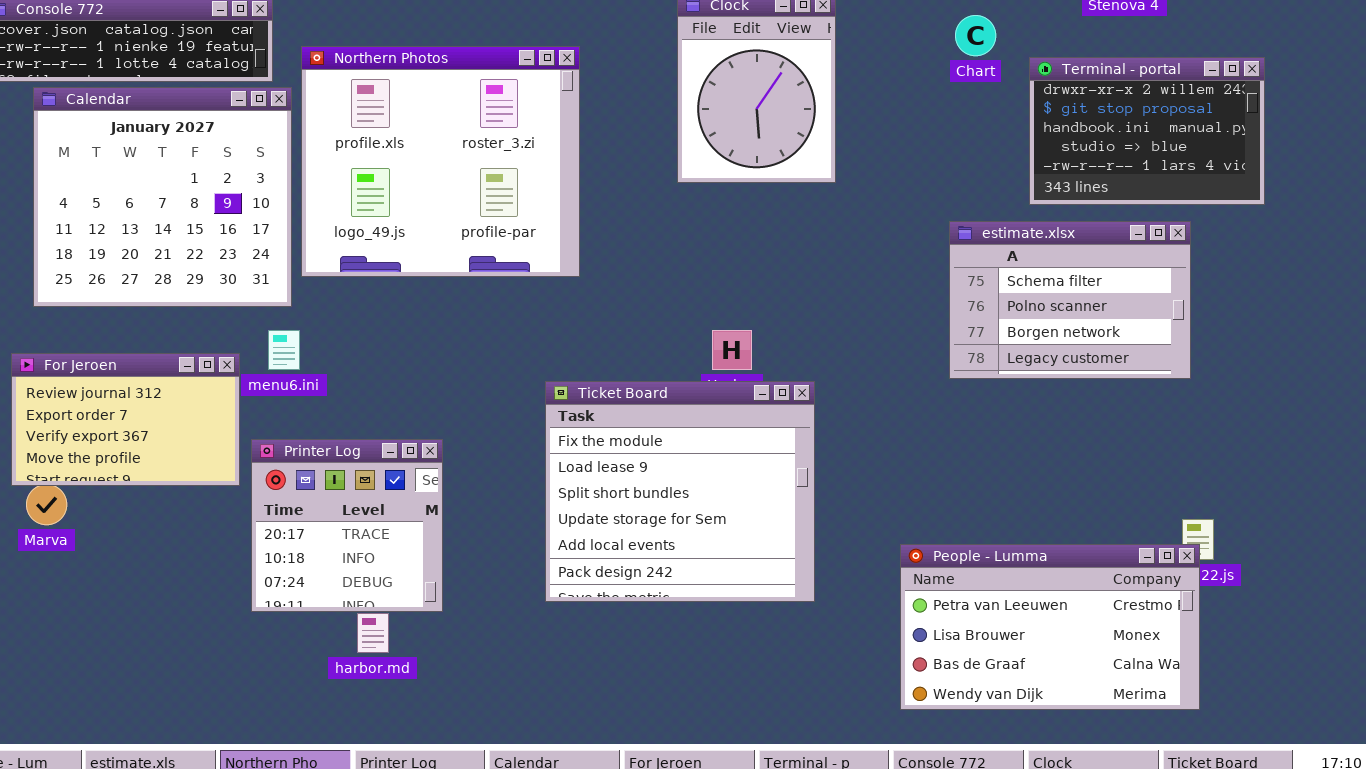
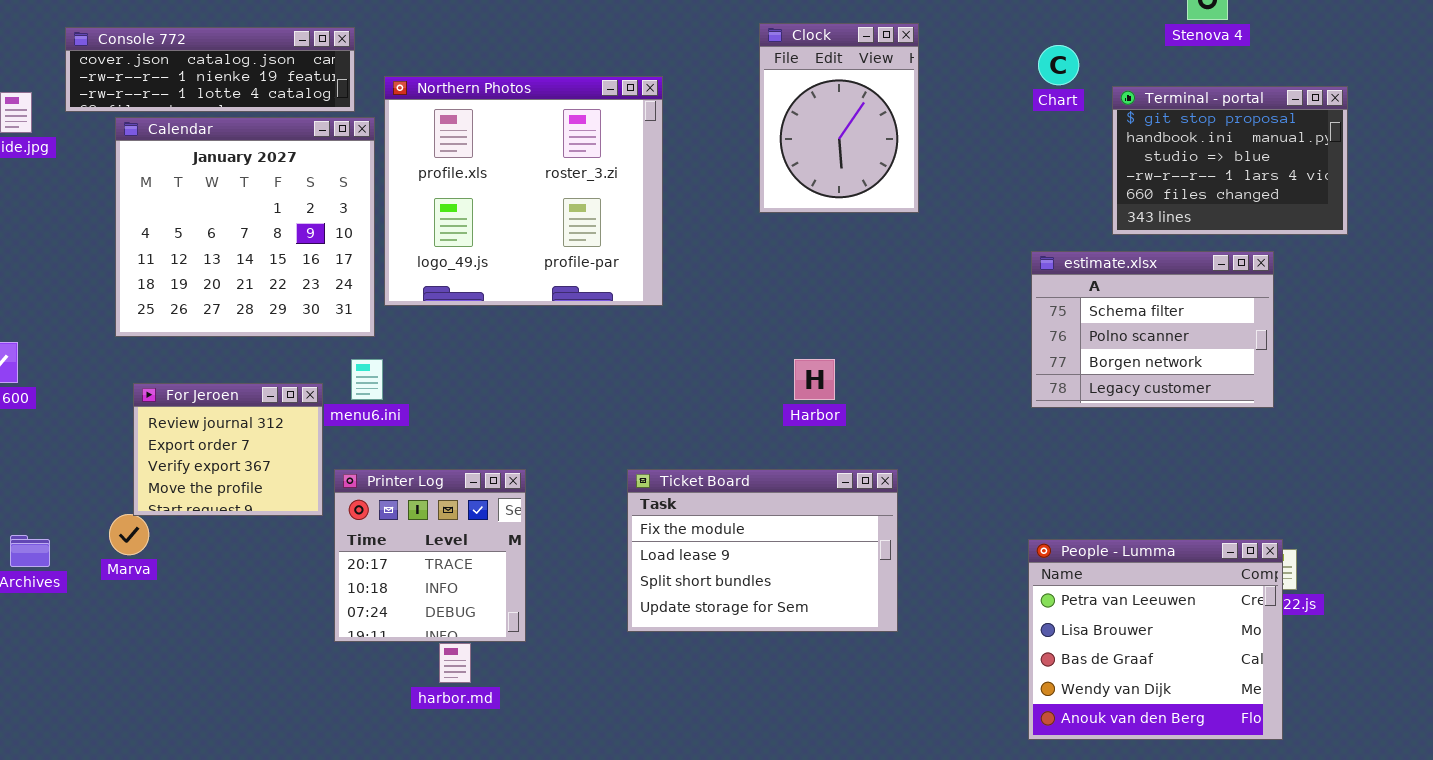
Terminal - portal: [1029,57,1265,205] -> [1112,86,1348,235], scrolled down 1 row
For Jeroen: [11,353,240,486] -> [133,383,323,516], resized
Ticket Board: [545,381,815,602] -> [627,469,898,632], resized
People - Lumma: [900,544,1200,710] -> [1028,539,1283,740], resized

